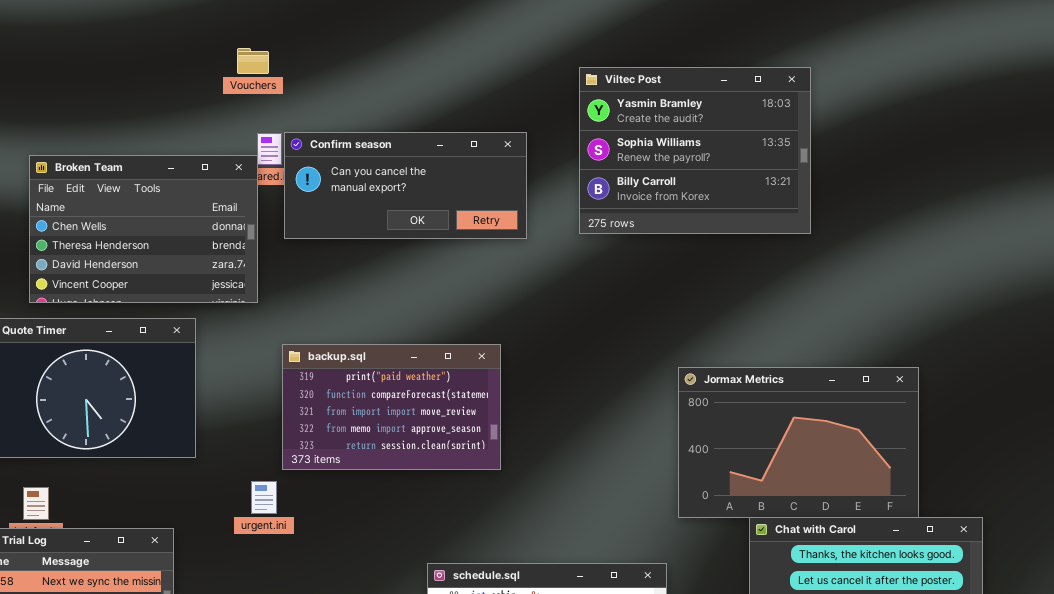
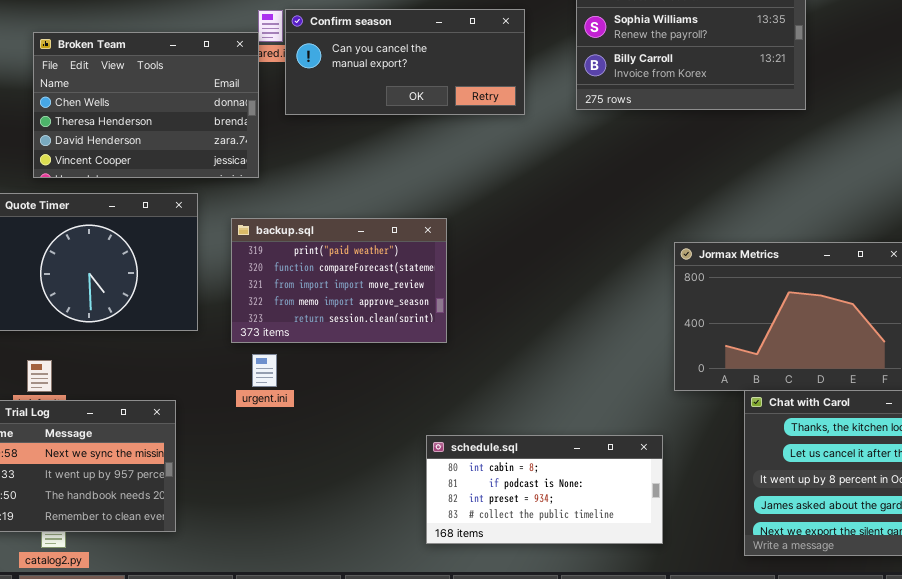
backup.sql: [282,344,501,470] -> [231,218,447,343], moved

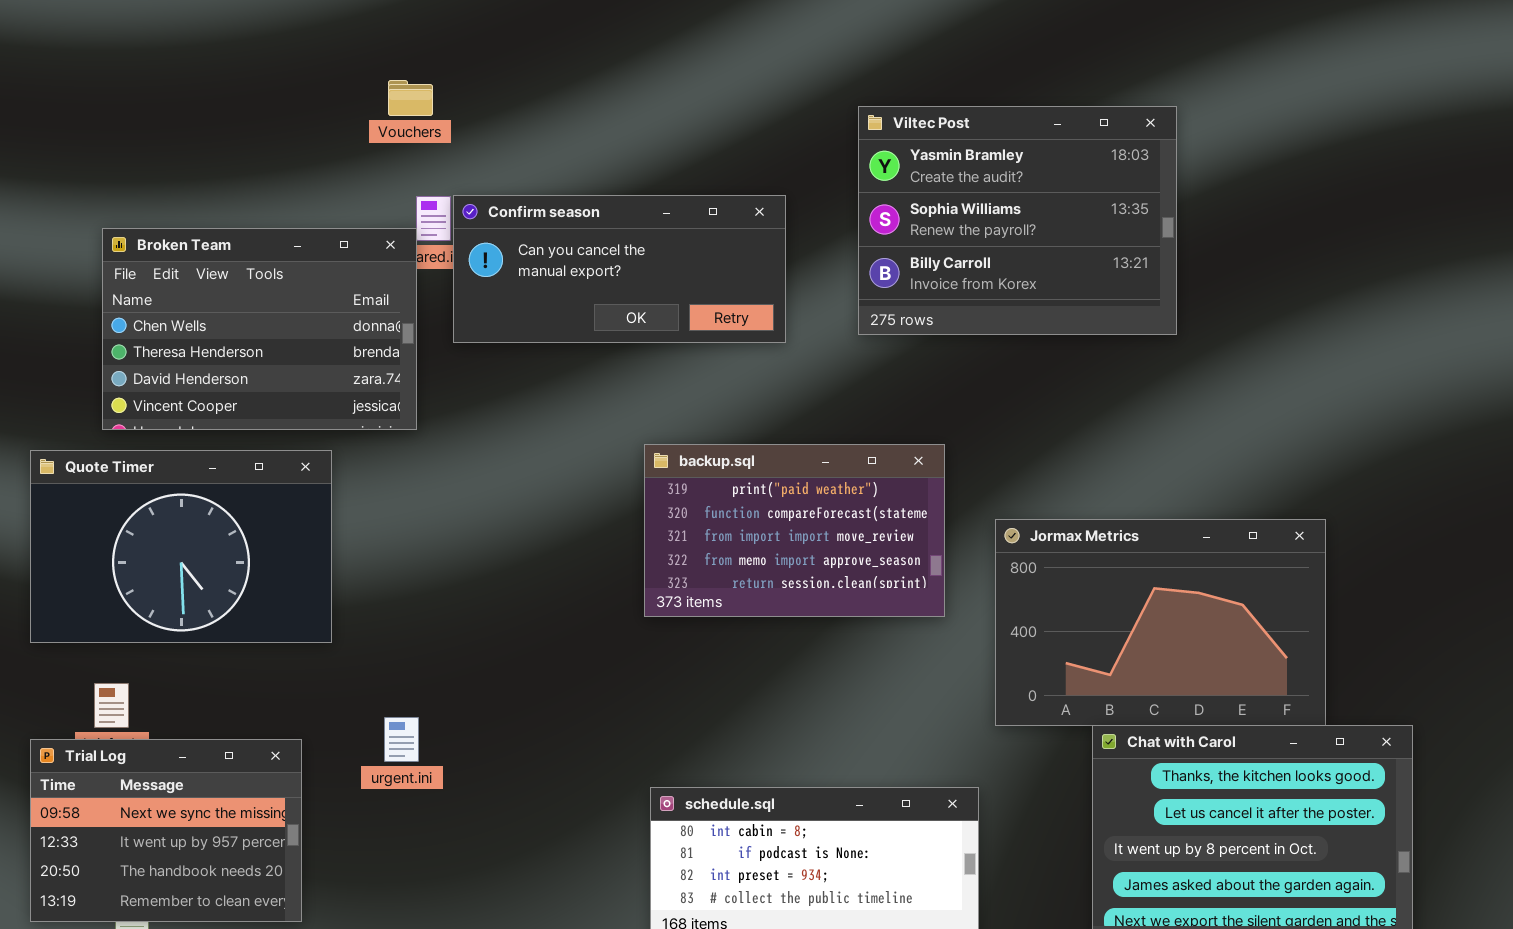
backup.sql: [231,218,447,343] -> [644,444,945,617], moved
urgent.ini: [252,354,277,387] -> [384,717,419,762], moved

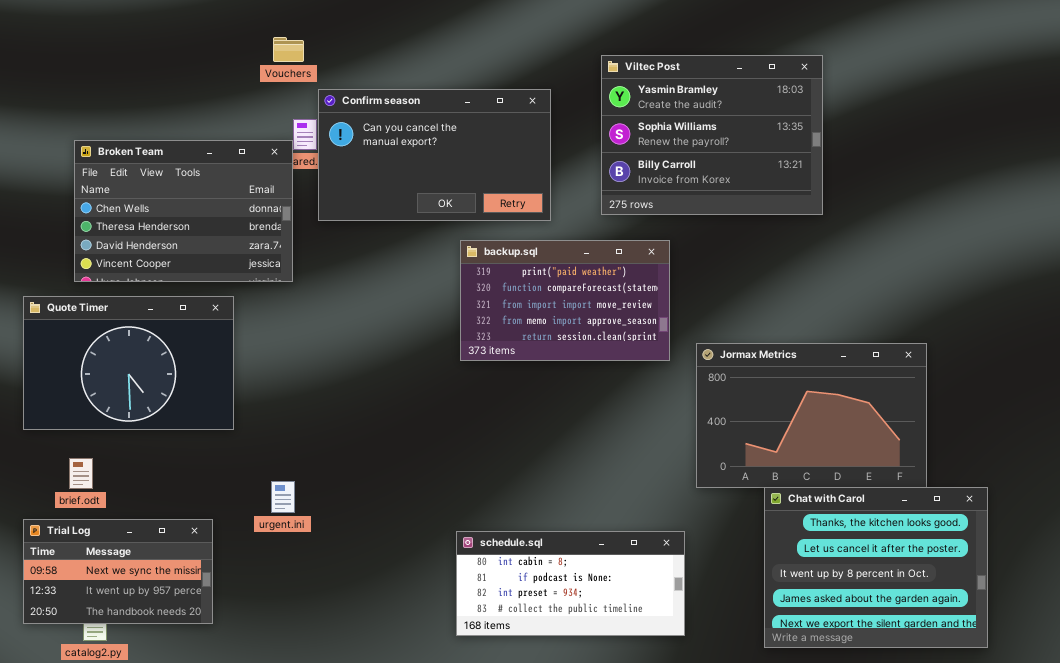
Confirm season: [453,195,786,343] -> [318,89,551,221], resized
backup.sql: [644,444,945,617] -> [460,240,670,361], moved
Trial Log: [30,739,302,922] -> [23,519,213,624], resized

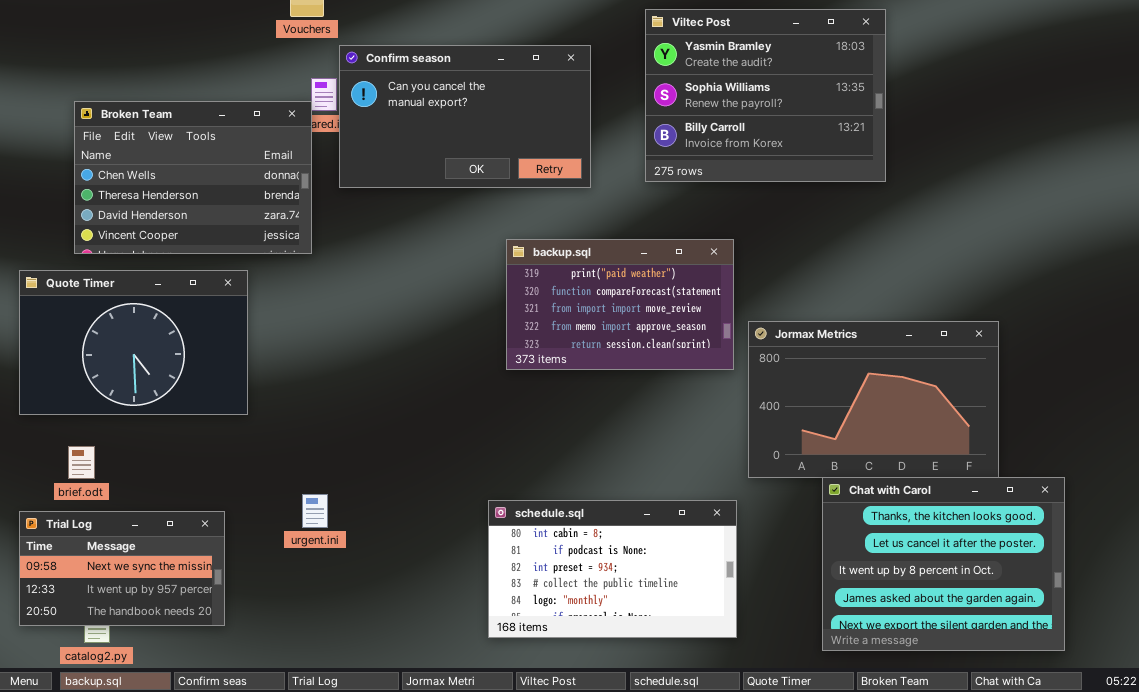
backup.sql: [460,240,670,361] -> [506,239,734,370], moved
urgent.ini: [271,481,295,513] -> [302,494,328,528], moved
schedule.sql: [456,531,685,636] -> [488,500,737,638], resized

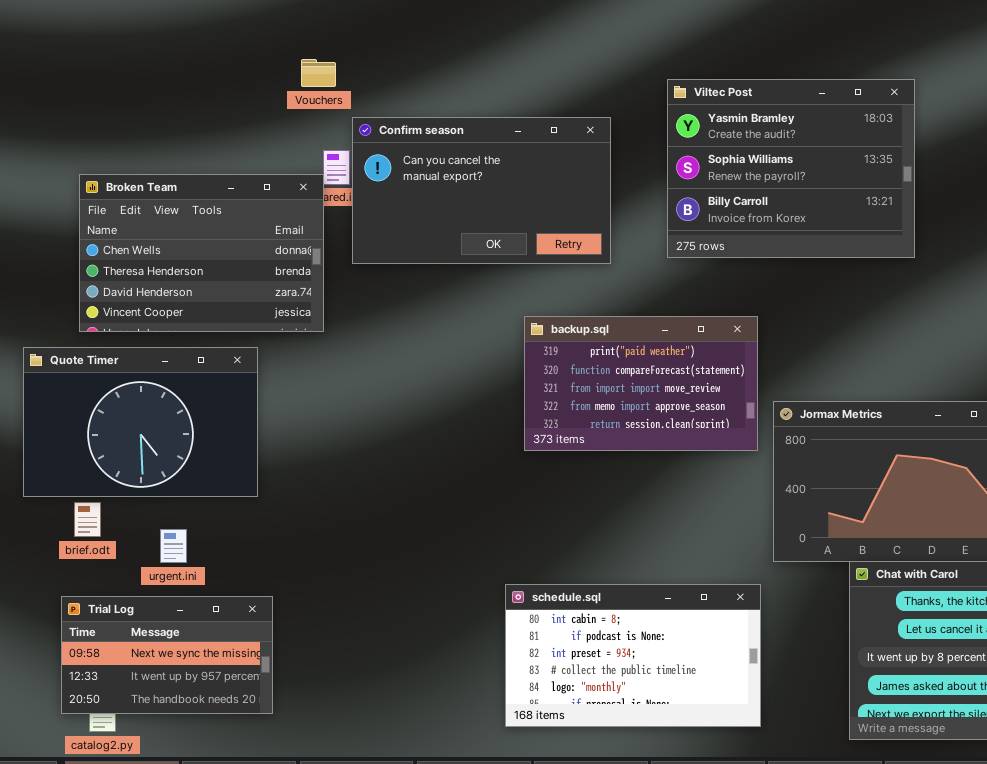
brief.odt: [68,446,95,479] -> [74,502,101,537], moved
urgent.ini: [302,494,328,528] -> [160,529,187,563], moved
Trial Log: [19,511,225,626] -> [61,596,273,714], moved

